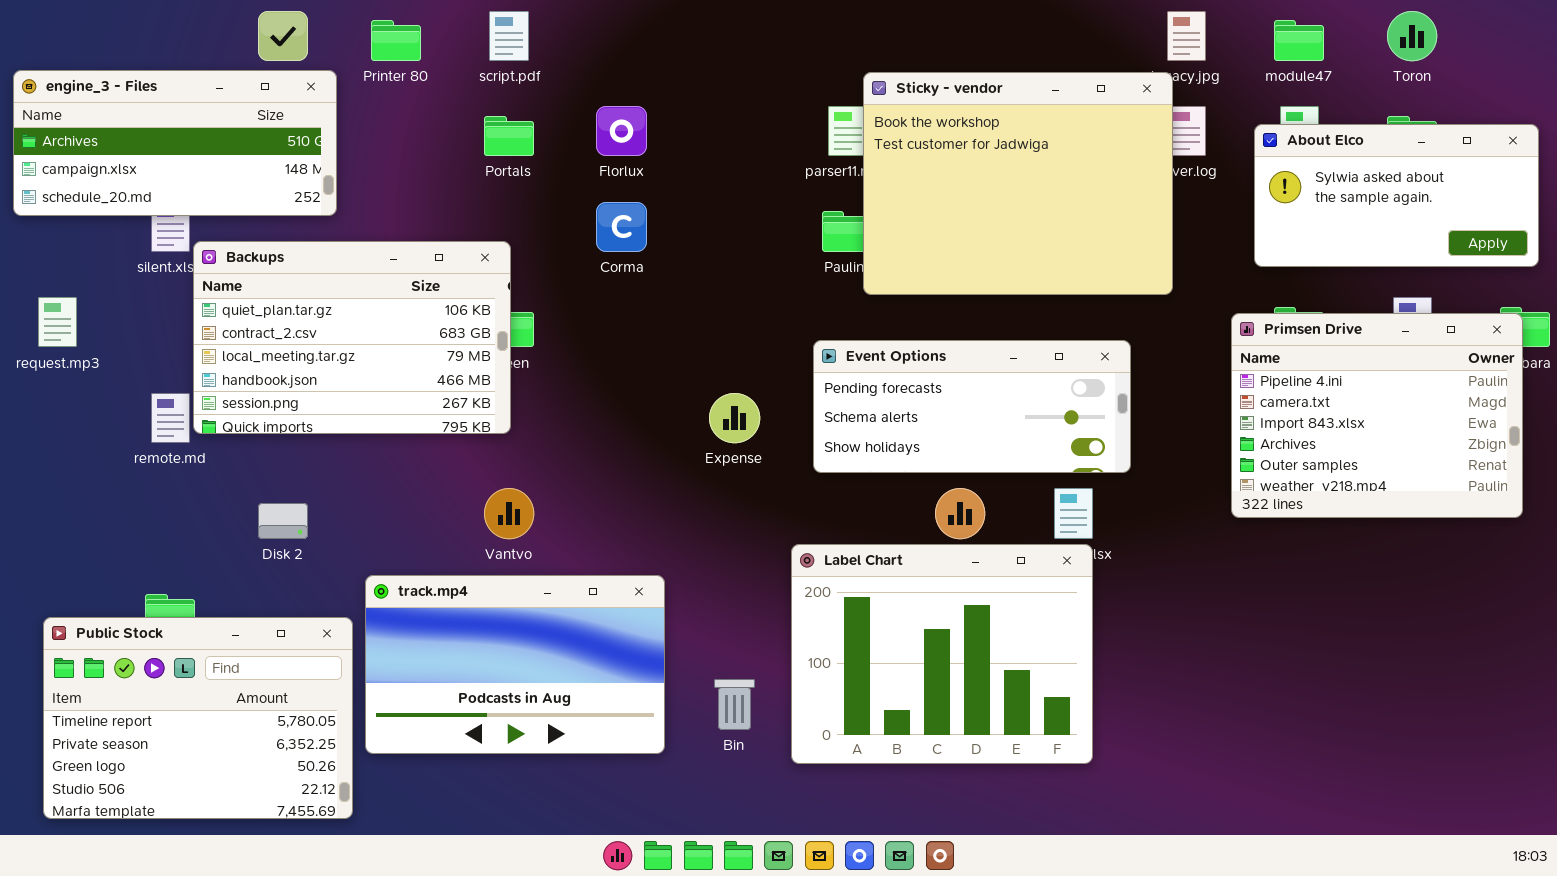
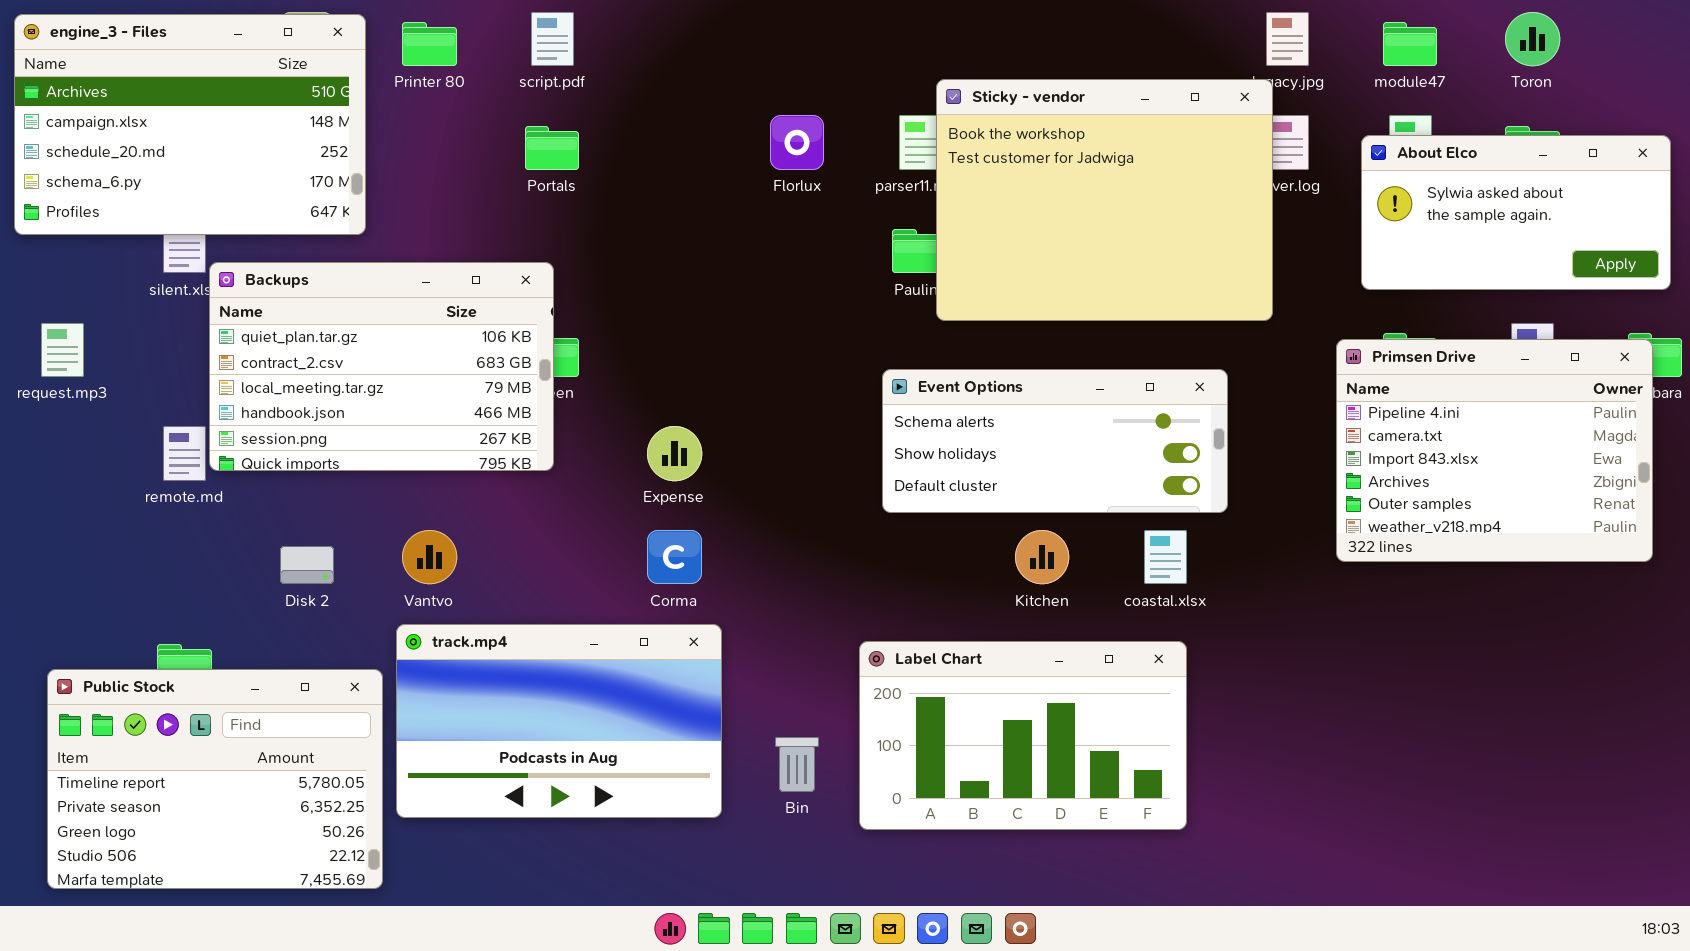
engine_3 - Files: [13,70,337,216] -> [14,14,366,235], resized
Florlux: [596,106,647,156] -> [770,115,824,170], moved
Corma: [596,202,647,252] -> [647,530,702,584], moved
Event Options: [813,340,1131,473] -> [882,369,1228,513], scrolled down 1 row
Expense: [709,393,760,443] -> [647,426,702,481], moved
Vantvo: [484,488,534,539] -> [402,530,457,584], moved
Label Chart: [791,544,1093,764] -> [859,641,1187,830], resized

